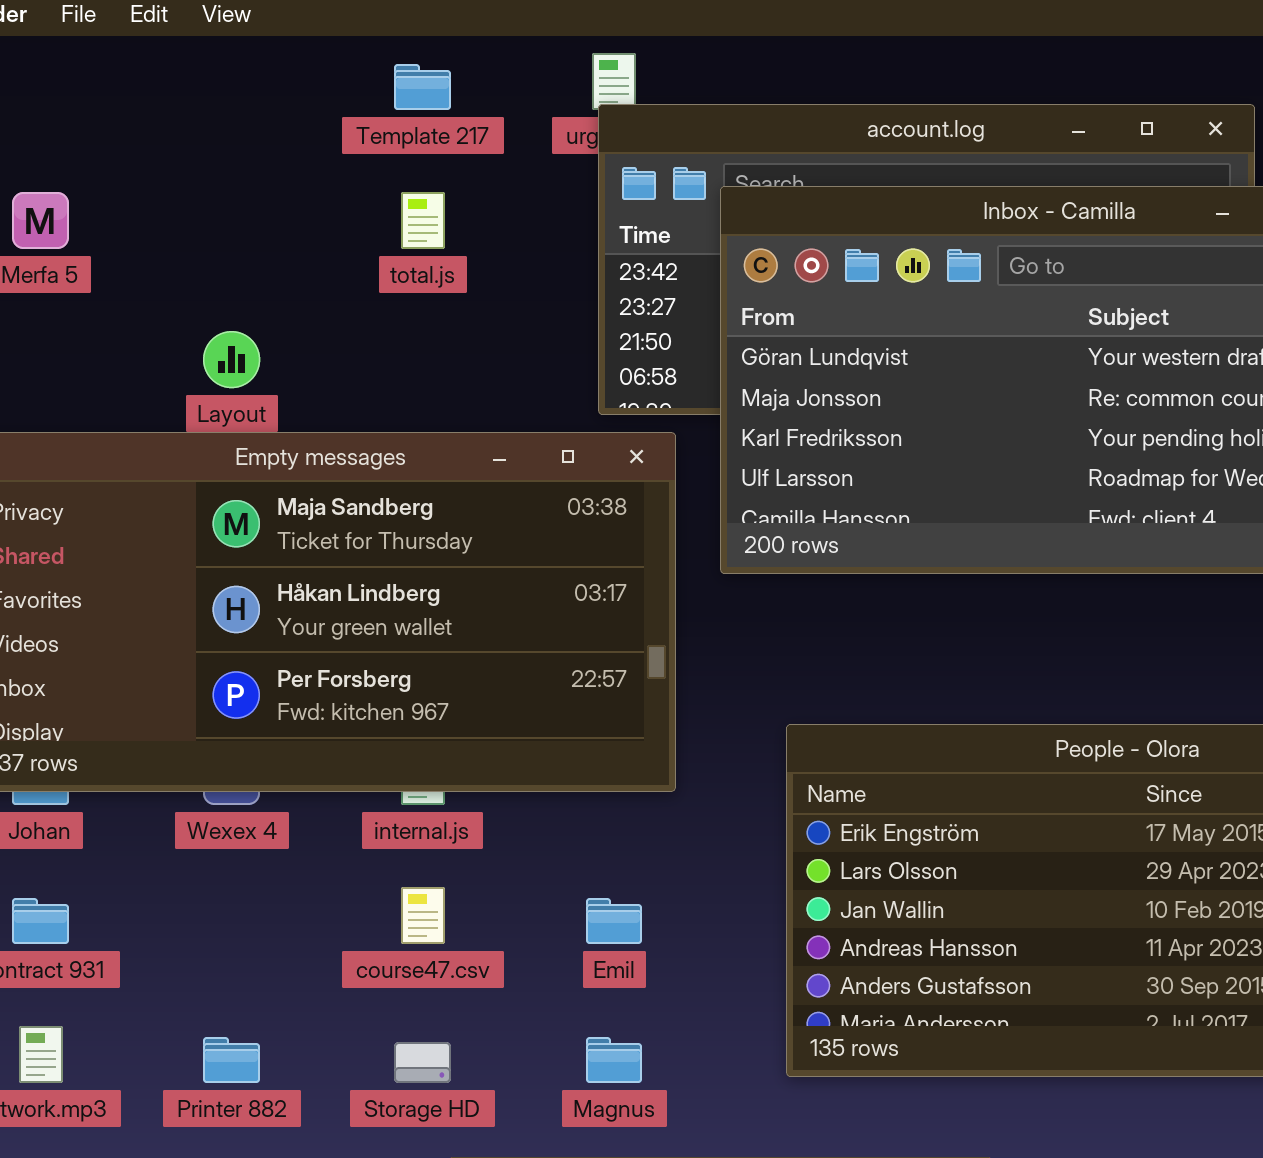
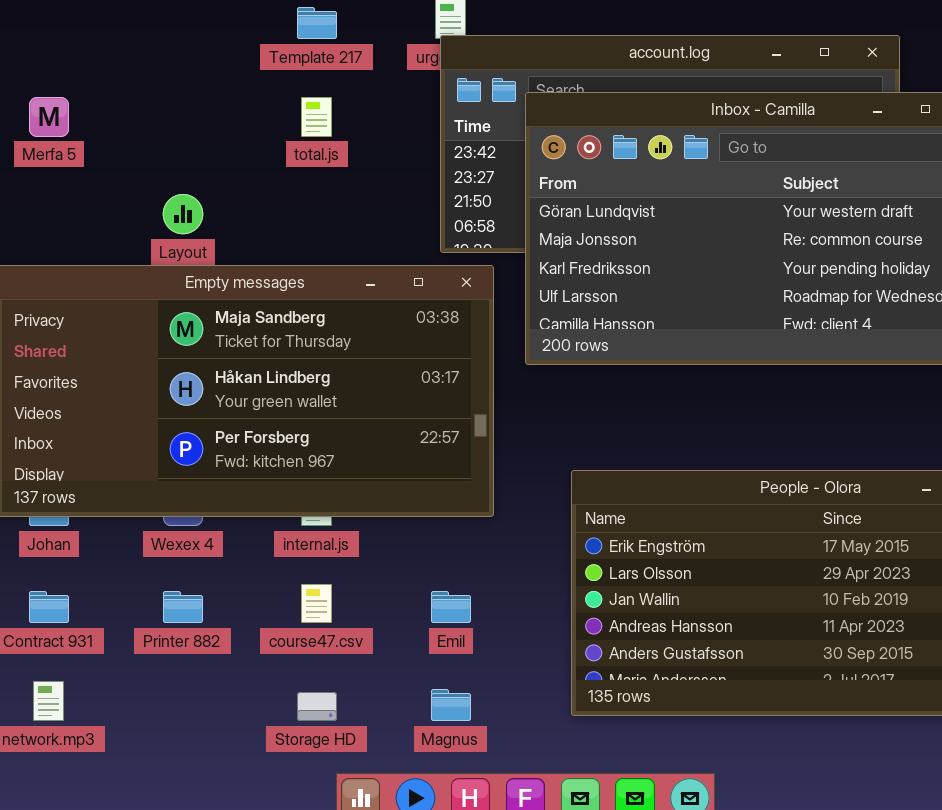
Printer 882: [203,1037,260,1083] -> [163,591,203,623], moved

